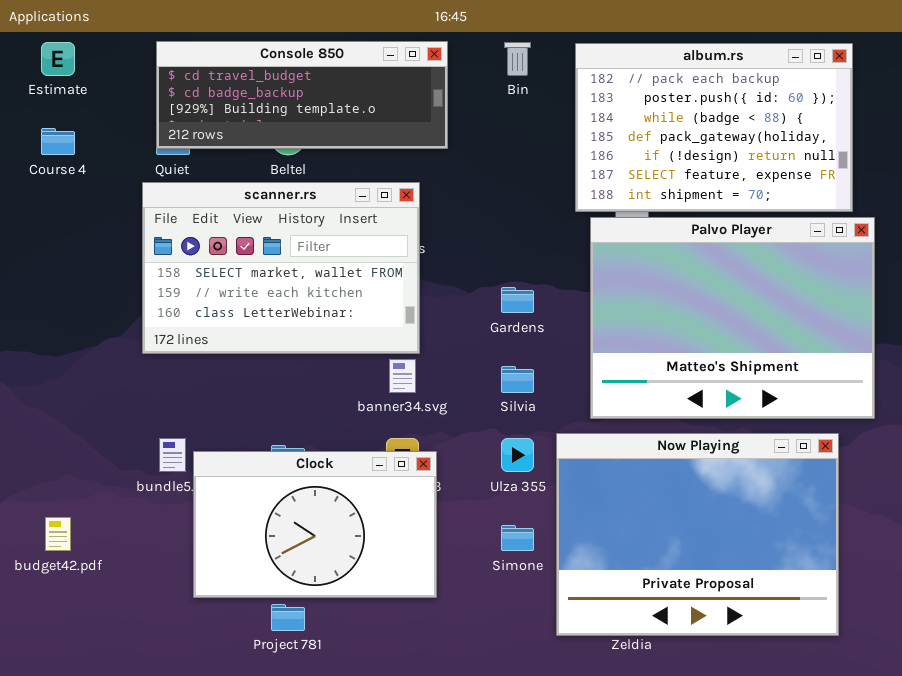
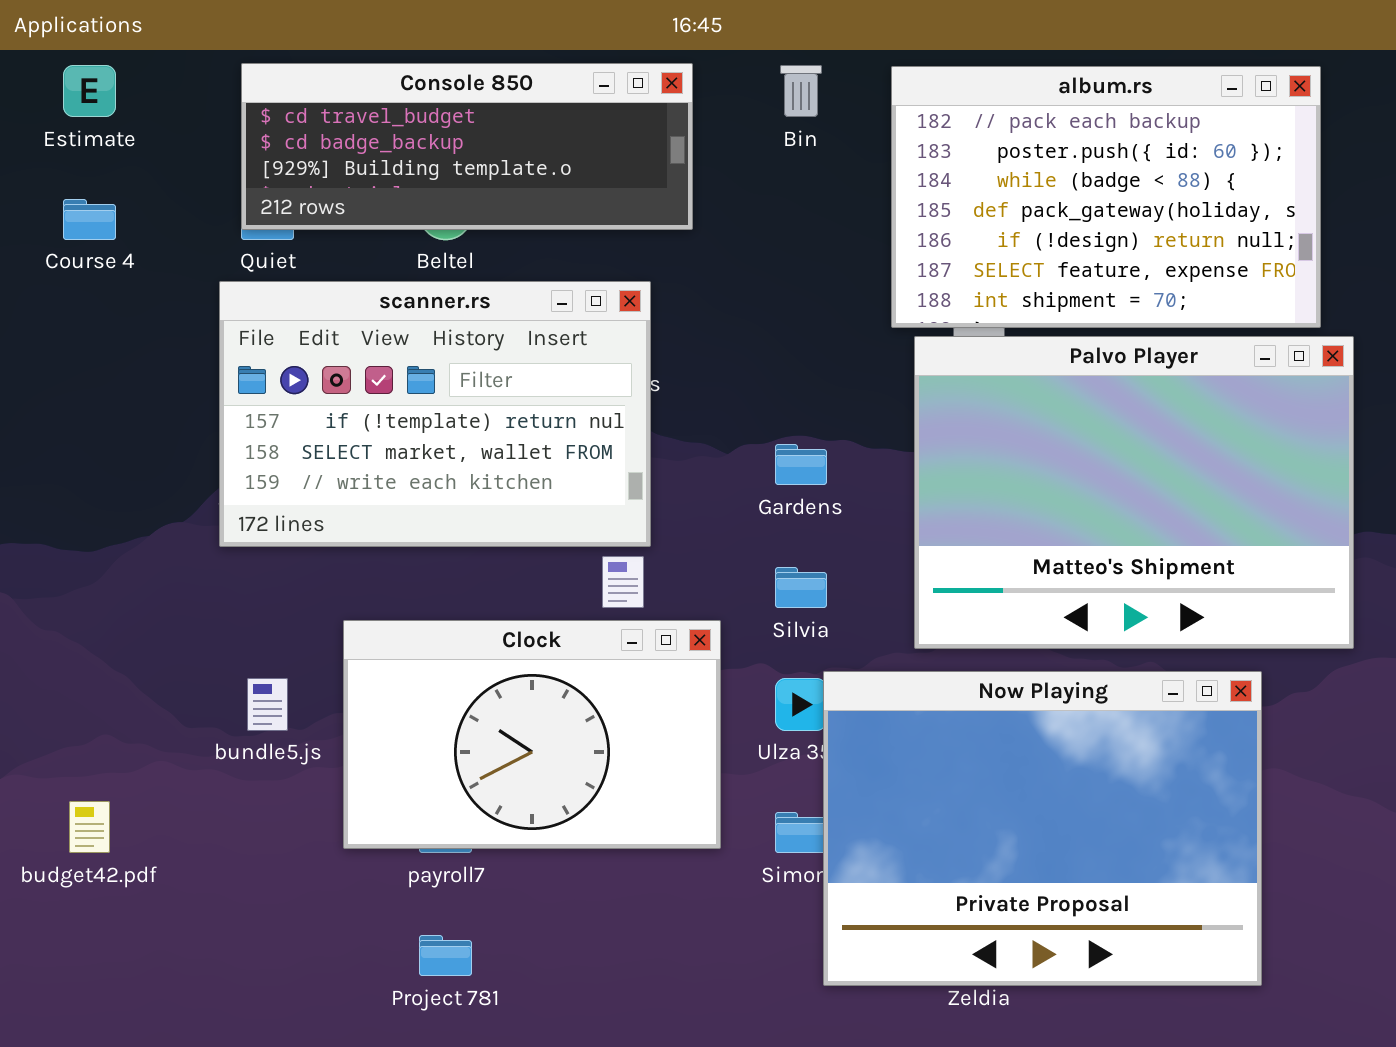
scanner.rs: [142,182,420,354] -> [219,281,651,547], scrolled up 1 row
Now Playing: [556,433,839,636] -> [823,671,1262,986], moved
Clock: [193,451,437,598] -> [343,620,721,849], moved

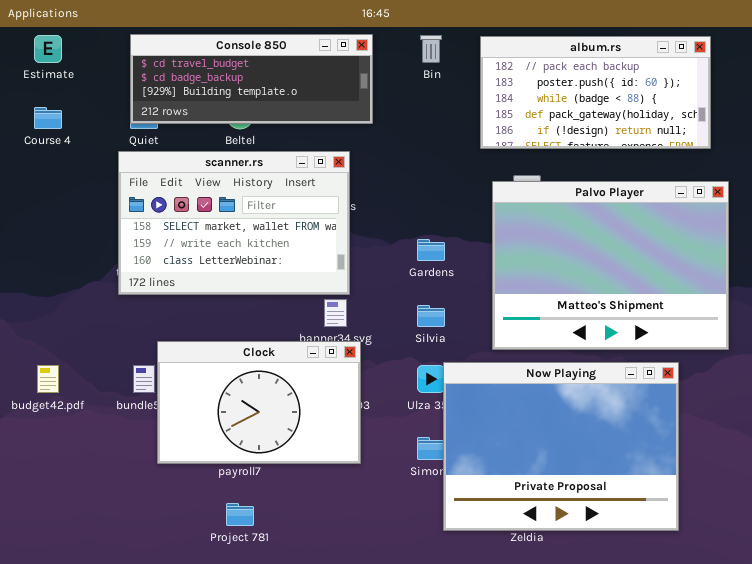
album.rs: [891,66,1321,328] -> [480,36,711,149], resized
scanner.rs: [219,281,651,547] -> [118,151,350,295], scrolled down 1 row
Clock: [343,620,721,849] -> [157,341,361,464], moved
budget42.pdf: [69,801,110,853] -> [37,365,59,393], moved

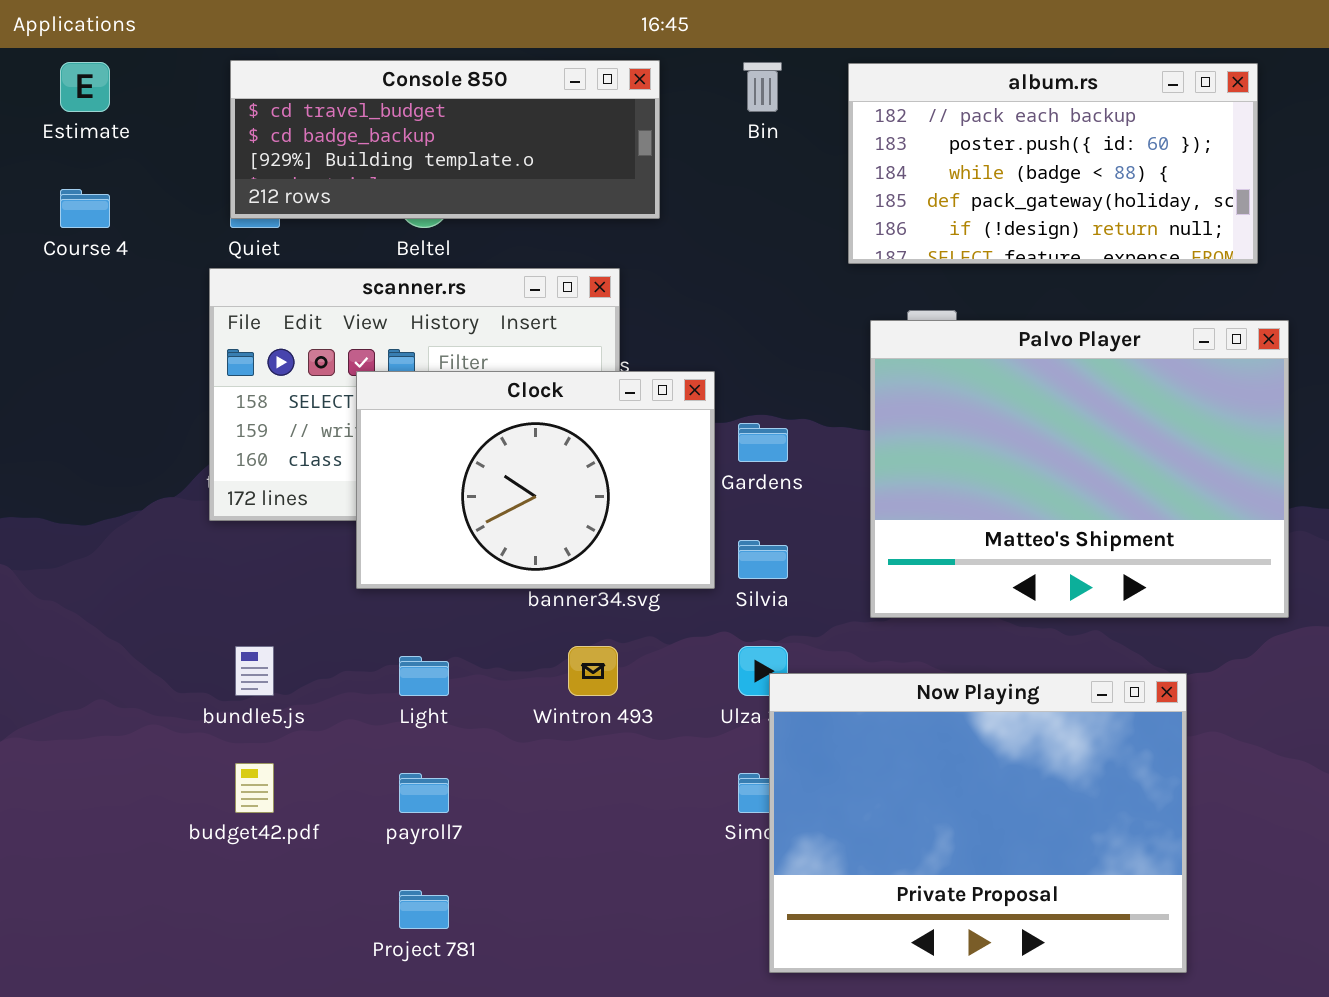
Clock: [157,341,361,464] -> [356,371,715,589], moved
Now Playing: [443,362,679,531] -> [769,673,1187,973], moved
budget42.pdf: [37,365,59,393] -> [235,763,274,813], moved

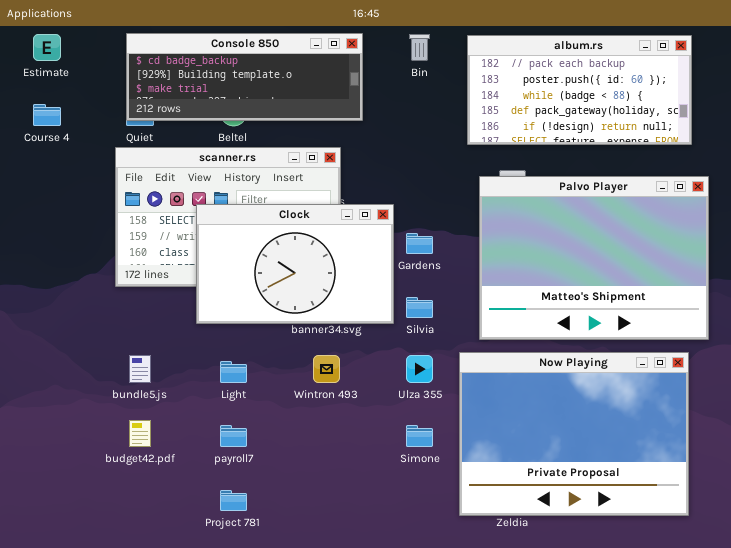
Console 850: [230,60,660,219] -> [126,33,363,121], scrolled down 1 row
Now Playing: [769,673,1187,973] -> [459,352,689,516], moved

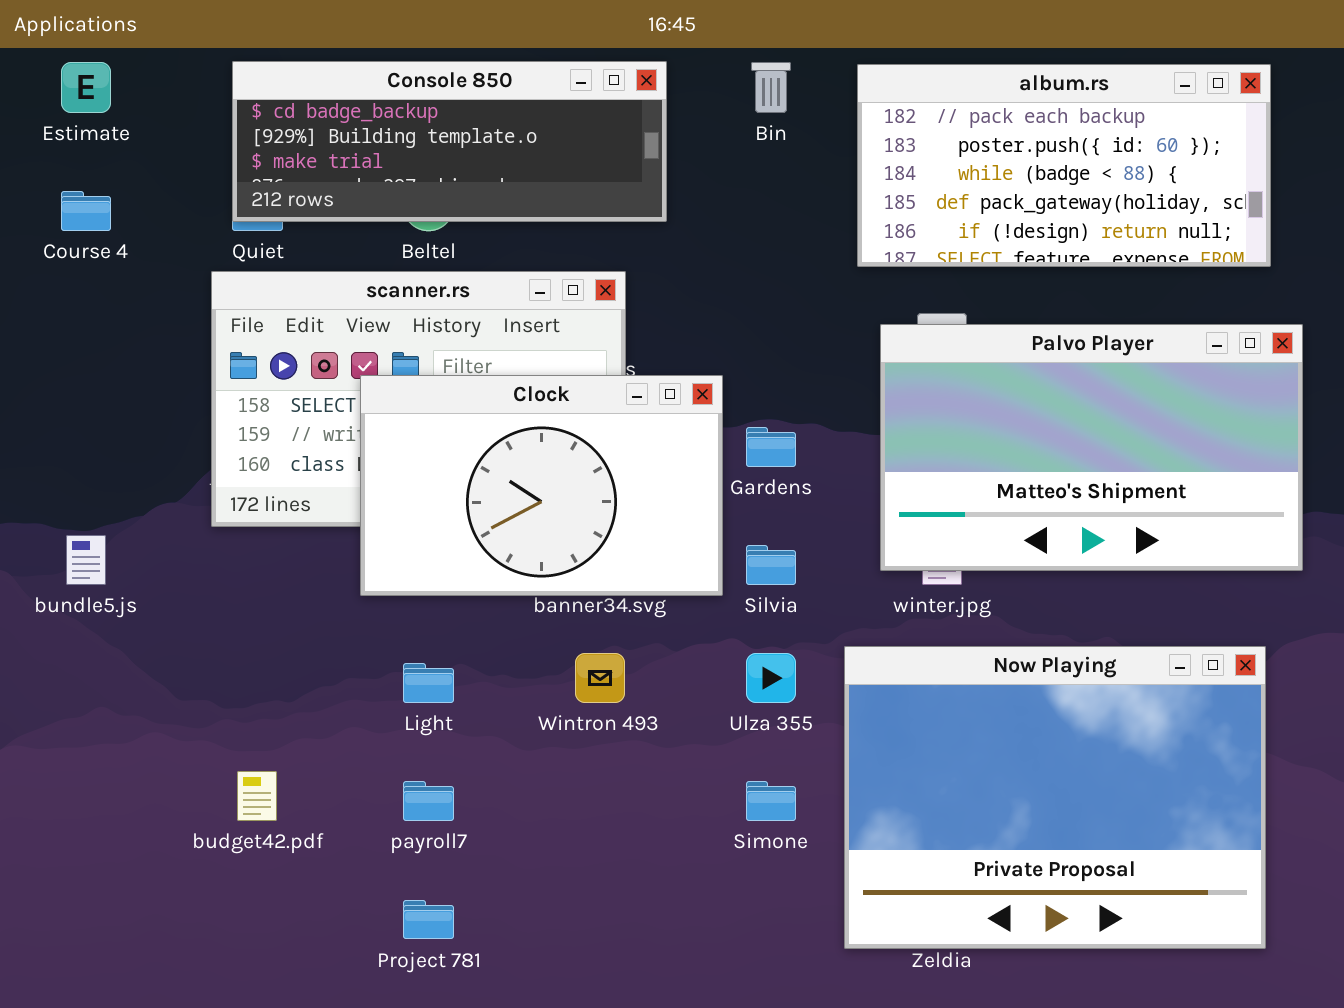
Palvo Player: [479,176,709,340] -> [880,324,1303,571], resized
bundle5.js: [129,355,151,383] -> [66,535,106,585], moved

